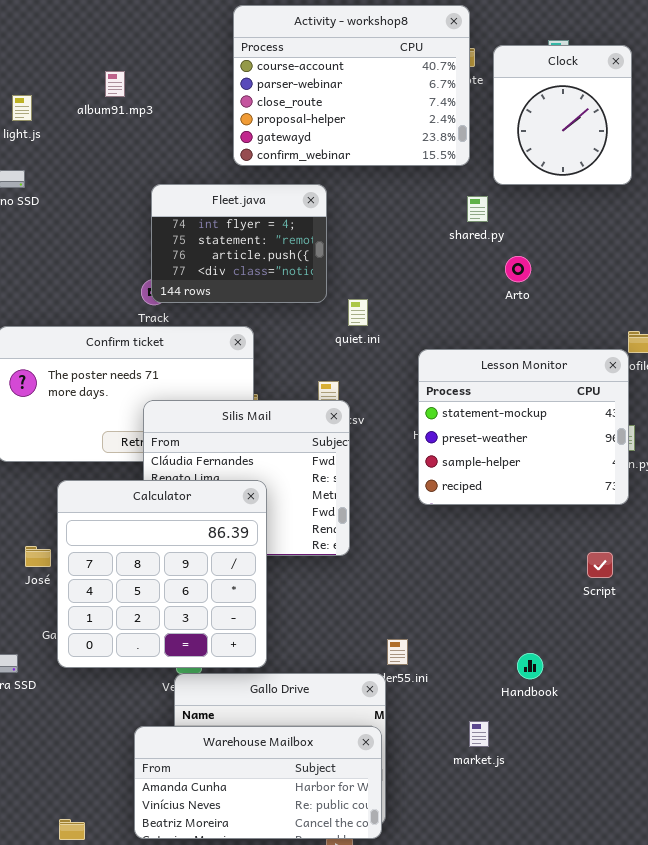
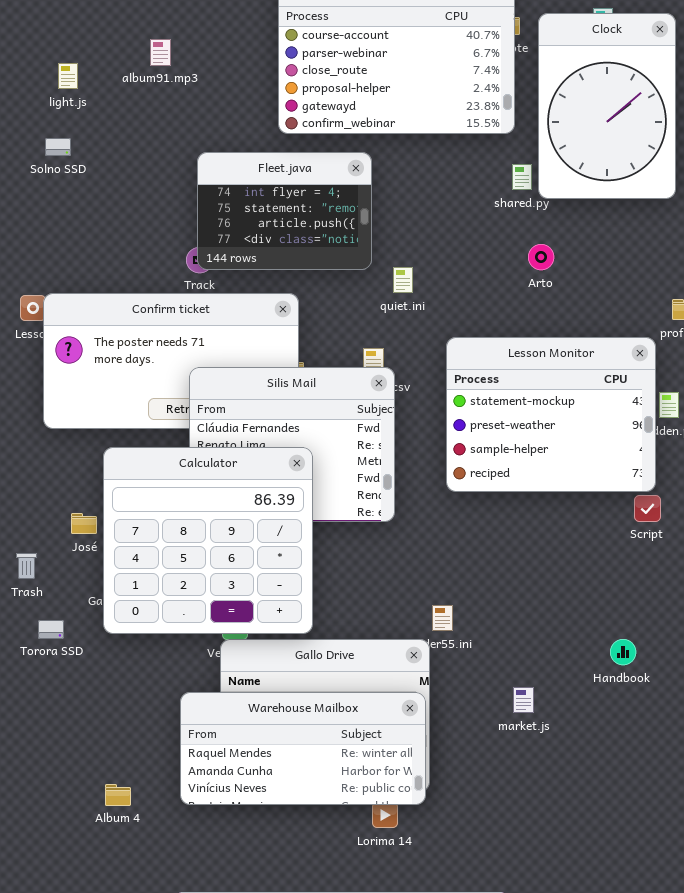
Clock: [493,45,632,185] -> [538,13,676,199], resized
Arto: [505,256,531,282] -> [528,244,554,270], moved
Lesson Monitor: [418,349,629,505] -> [446,337,656,492], moved
Script: [587,552,613,578] -> [634,495,661,522], moved
Handbook: [517,653,543,679] -> [610,639,636,665], moved
Warehouse Mailbox: [134,726,382,839] -> [180,692,426,805], scrolled up 1 row

